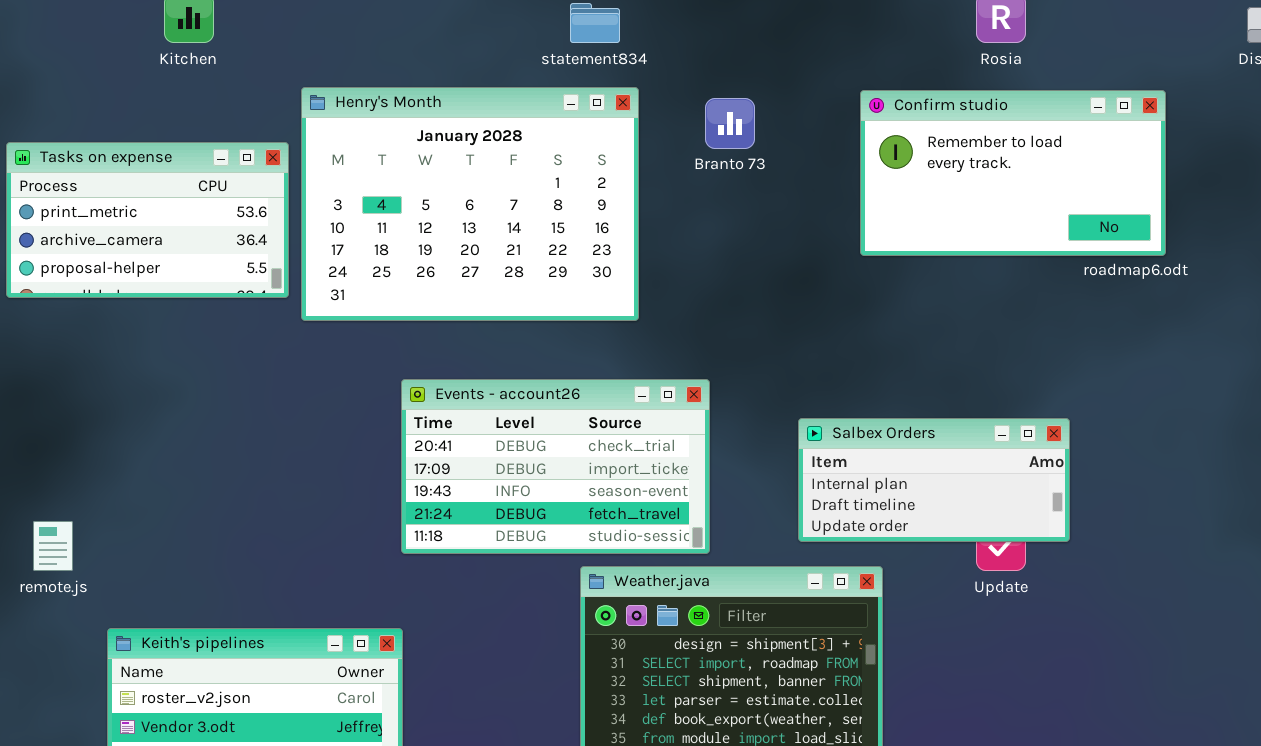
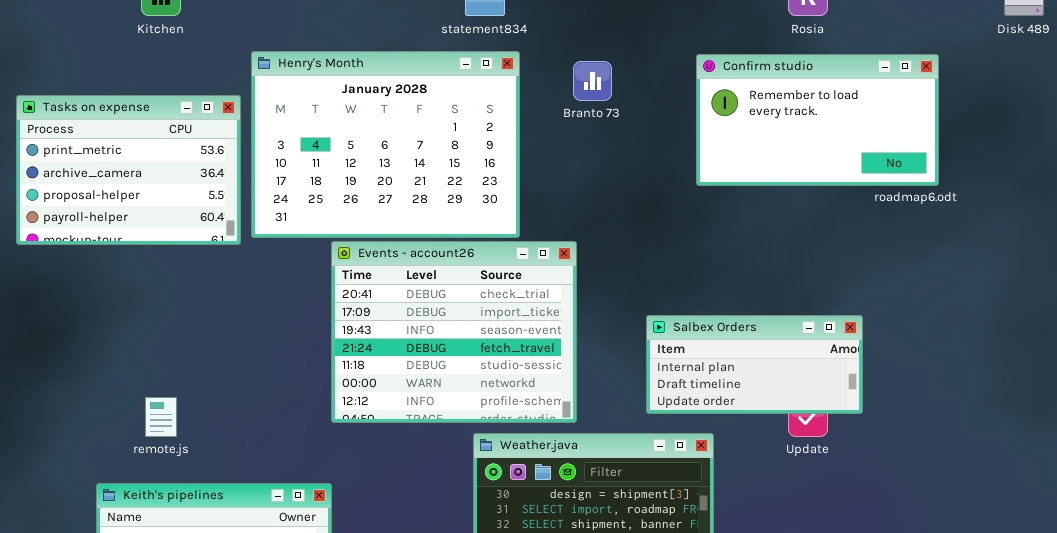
Tasks on expense: [6,142,289,298] -> [16,95,241,245], resized
Events - account26: [401,379,710,554] -> [331,241,577,423], resized
remote.js: [33,521,73,571] -> [145,397,177,437], moved

